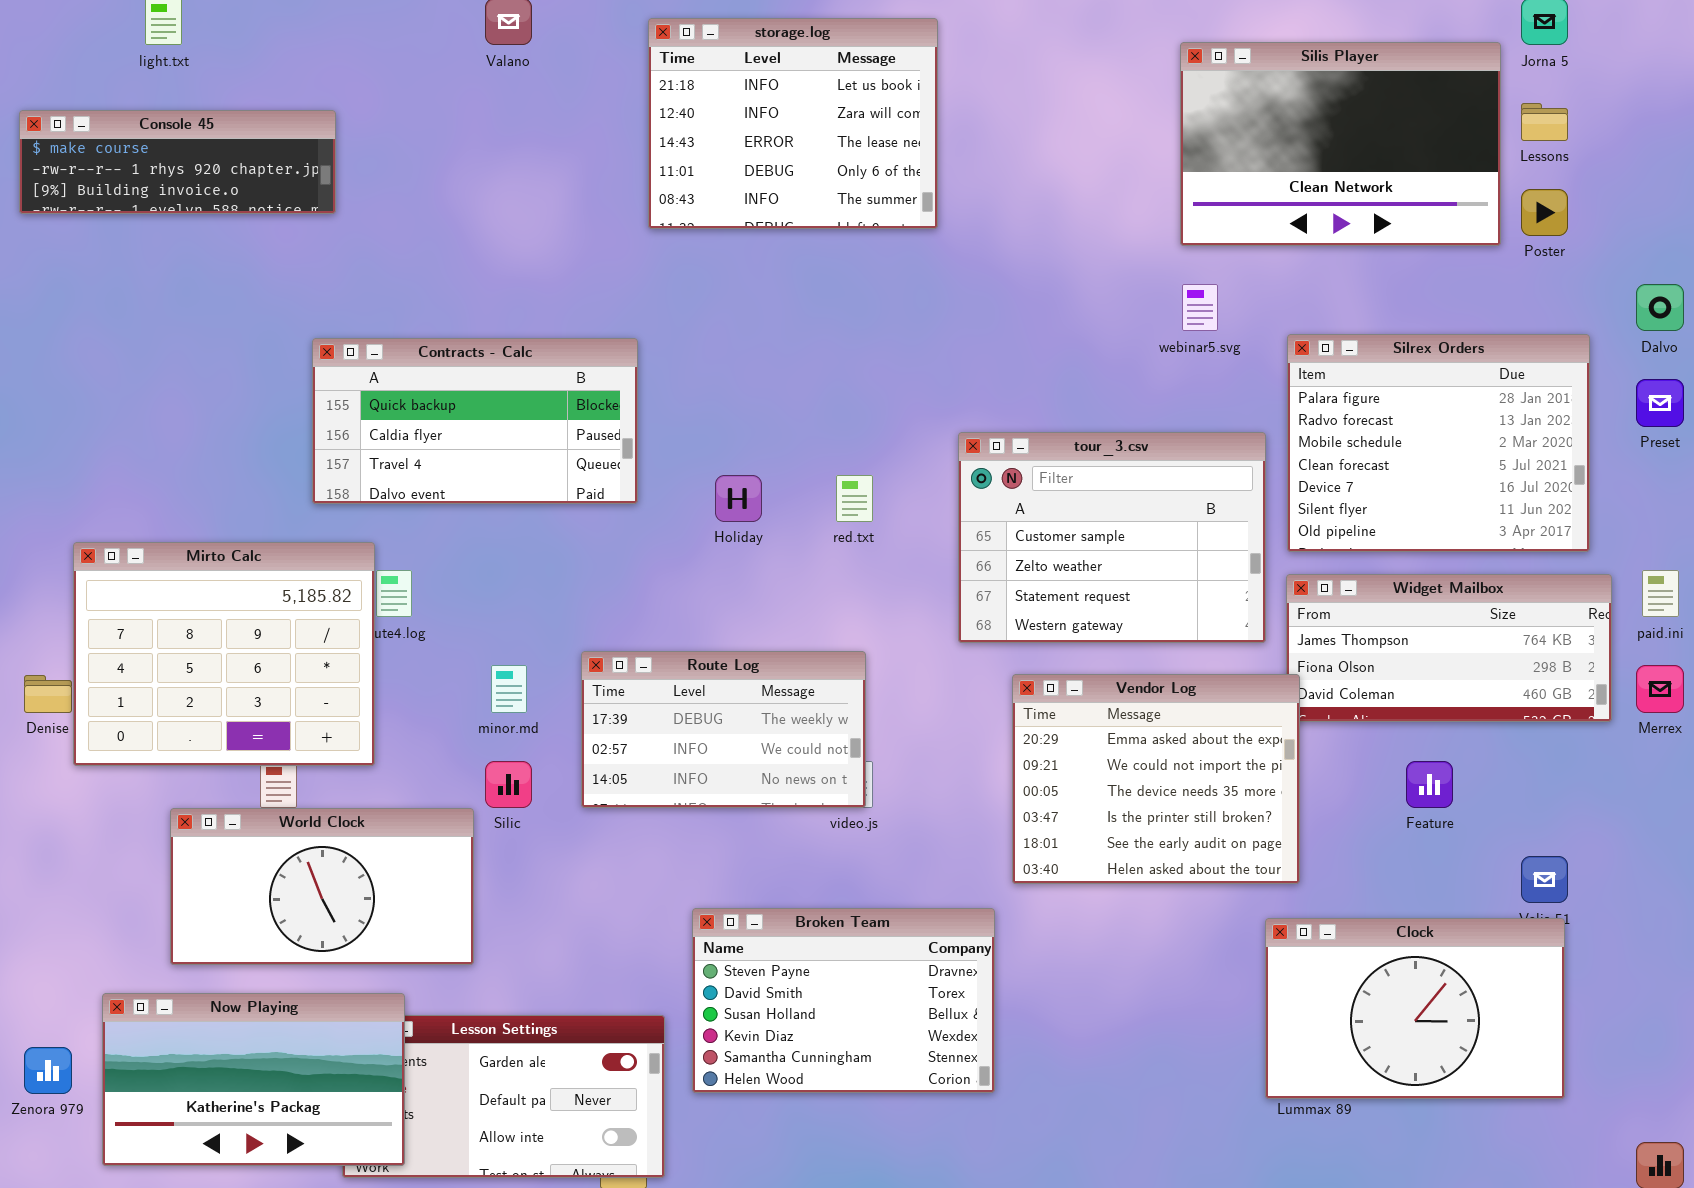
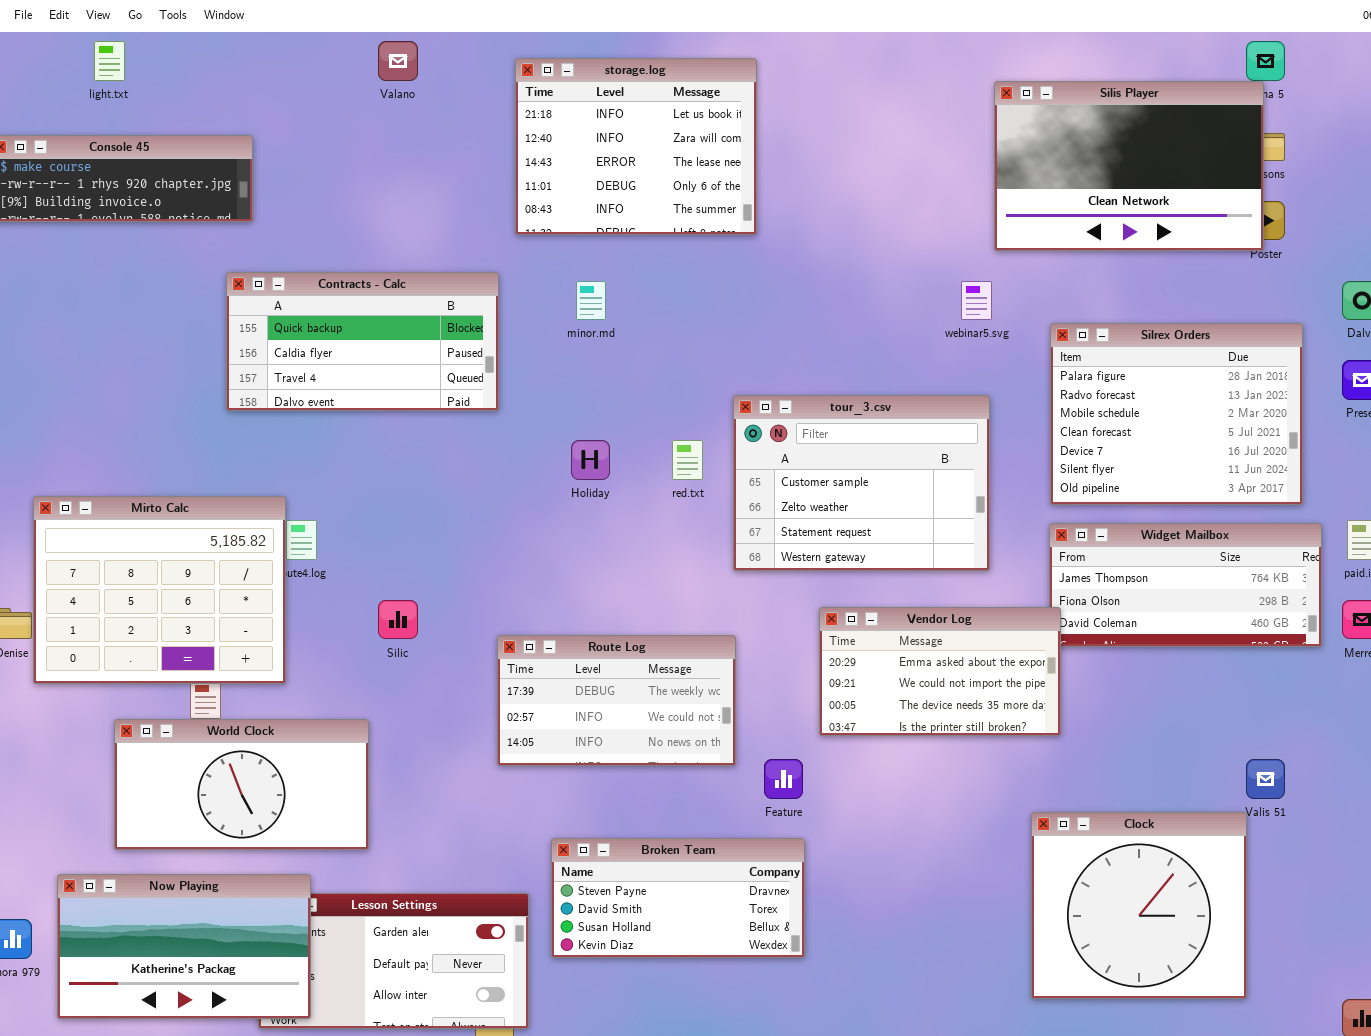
Silis Player: [1180,42,1501,246] -> [994,81,1264,251], moved
Contracts - Calc: [312,338,638,504] -> [226,272,499,411], moved
tour_3.csv: [958,432,1266,643] -> [733,395,990,571], moved
Route Log: [581,651,866,808] -> [497,635,736,766], moved
minor.md: [491,665,527,713] -> [576,281,606,320], moved
Vendor Log: [1012,674,1300,884] -> [819,607,1061,736], resized
Silic: [485,761,532,808] -> [378,600,418,639], moved
Feature: [1406,761,1453,808] -> [764,759,803,799], moved
Broken Team: [692,908,995,1093] -> [551,838,805,958], resized
Clock: [1265,918,1565,1099] -> [1031,812,1247,999], resized

